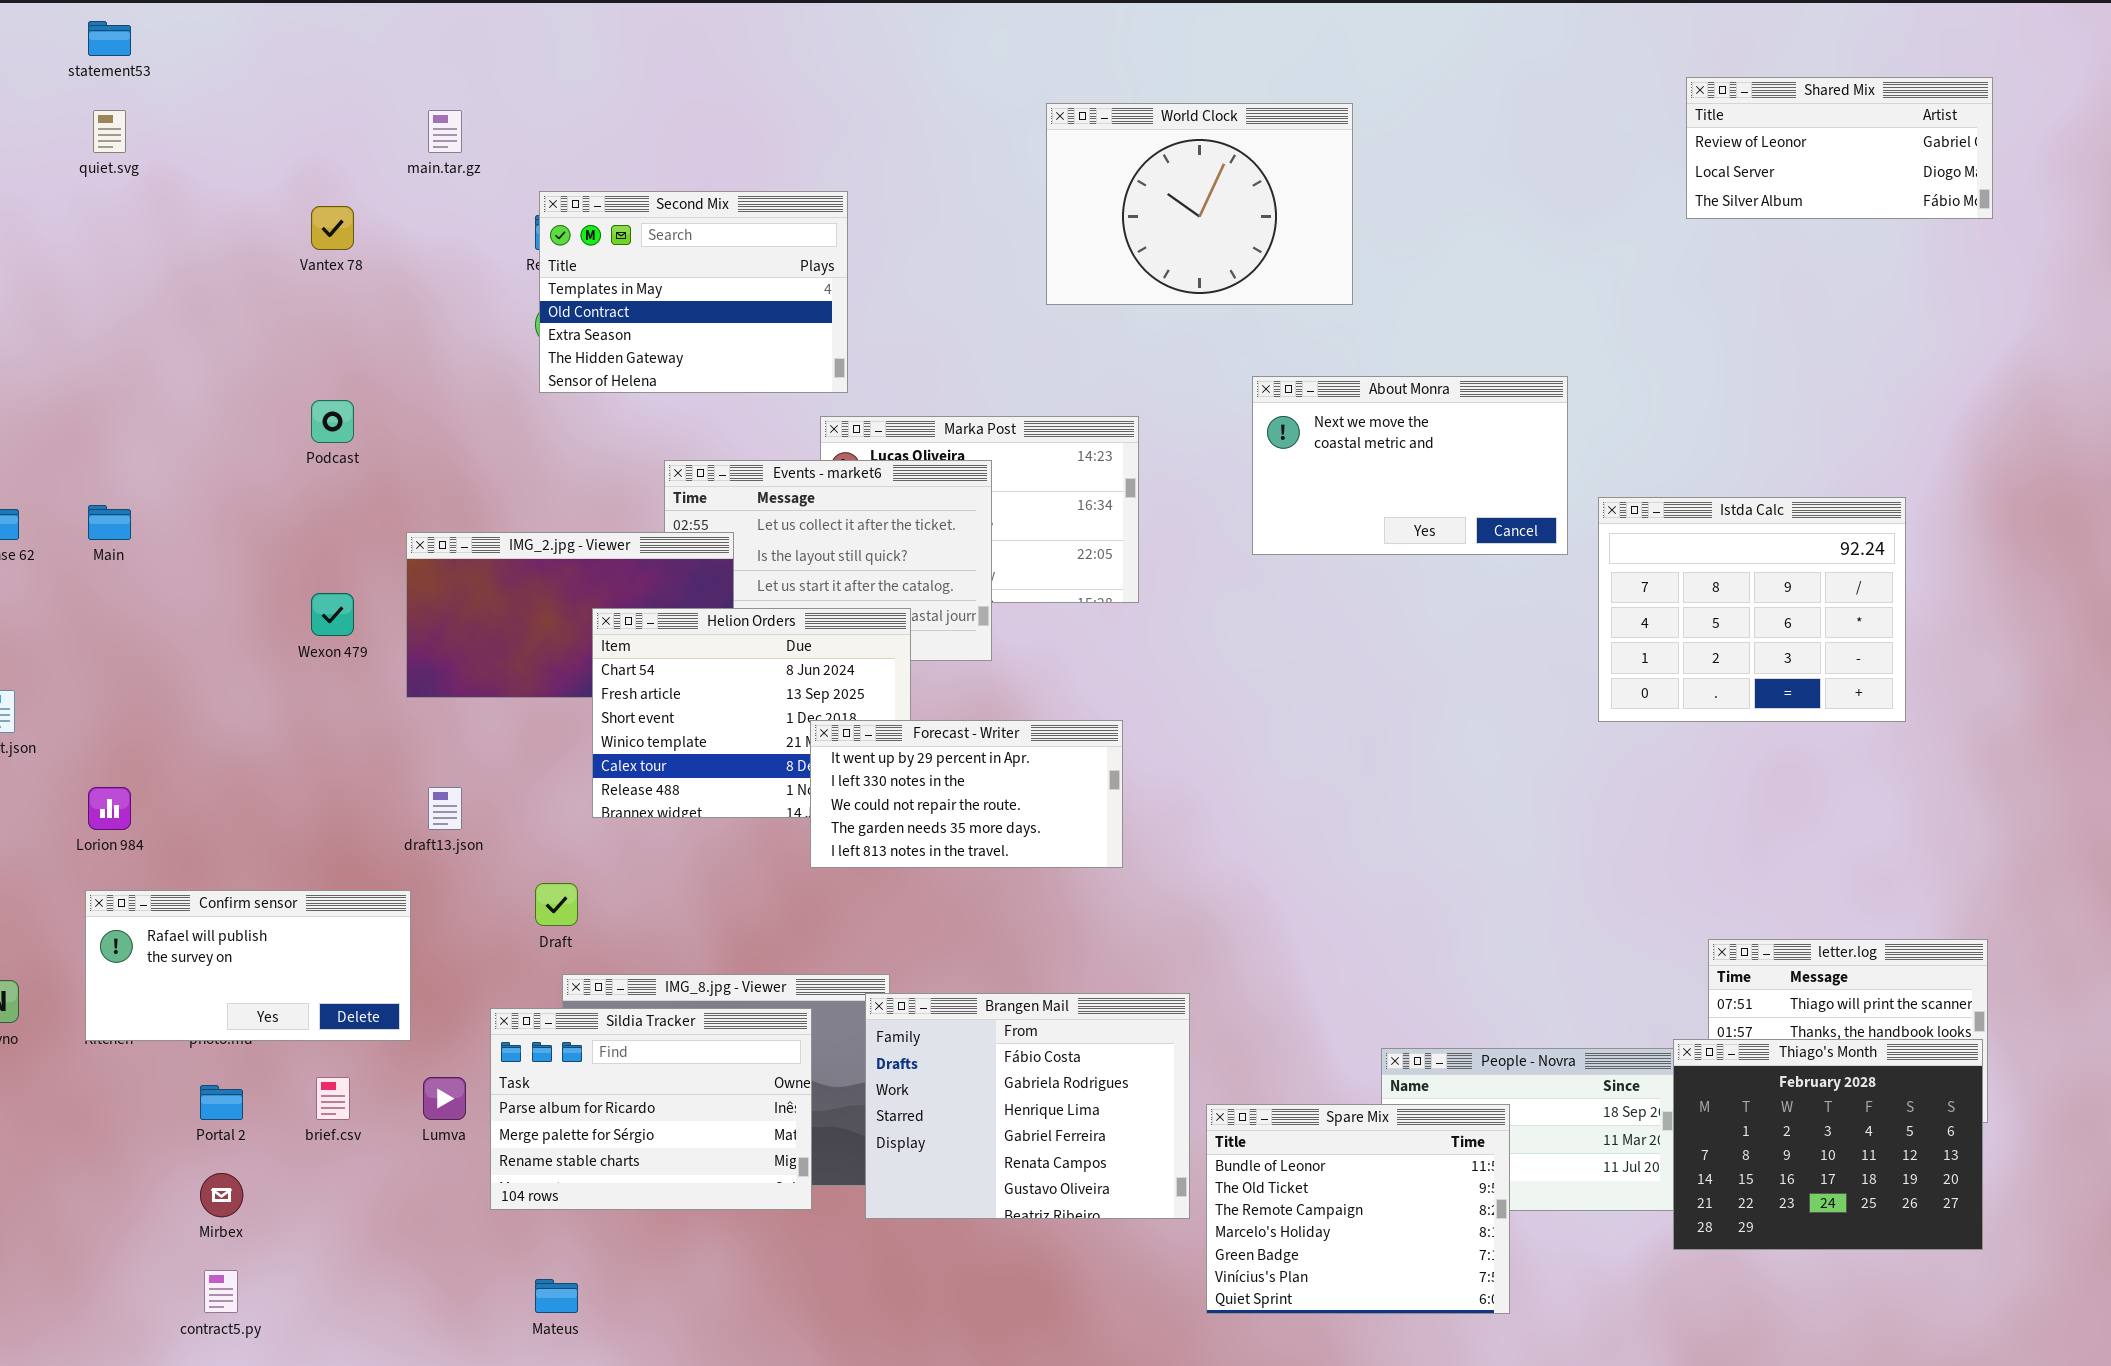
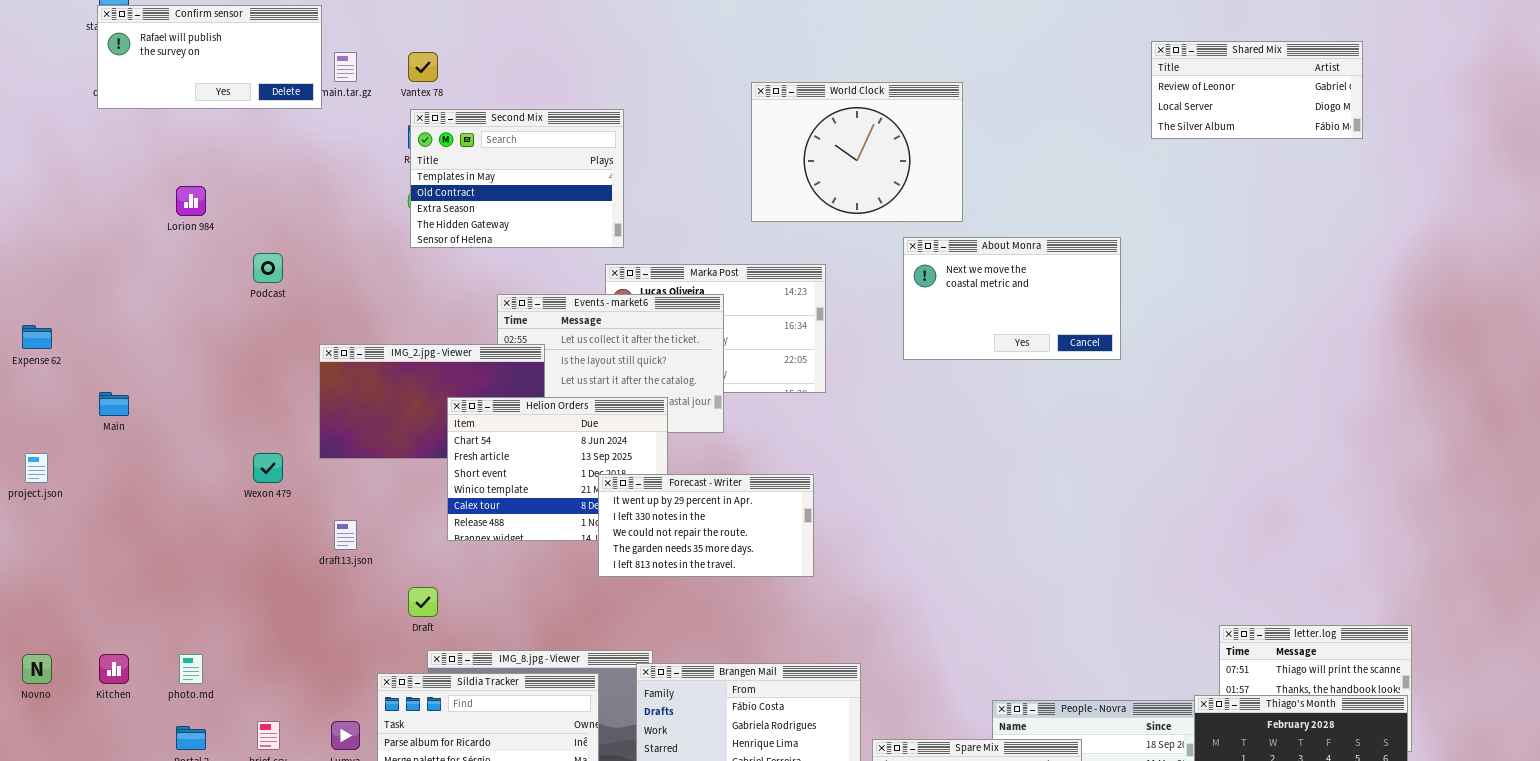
Shared Mix: [1686,77,1993,219] -> [1151,41,1363,139], moved
World Clock: [1046,103,1353,305] -> [751,82,963,222], moved
Vantex 78: [311,206,354,250] -> [408,52,438,82], moved
Istda Calc: [1598,497,1906,722] -> none, closed
Main: [88,505,131,540] -> [99,392,129,416], moved
Wexon 479: [311,593,354,636] -> [253,453,283,483], moved
Lorion 984: [88,787,131,830] -> [176,186,206,216], moved
Confirm sensor: [85,890,411,1041] -> [97,5,322,109], moved

